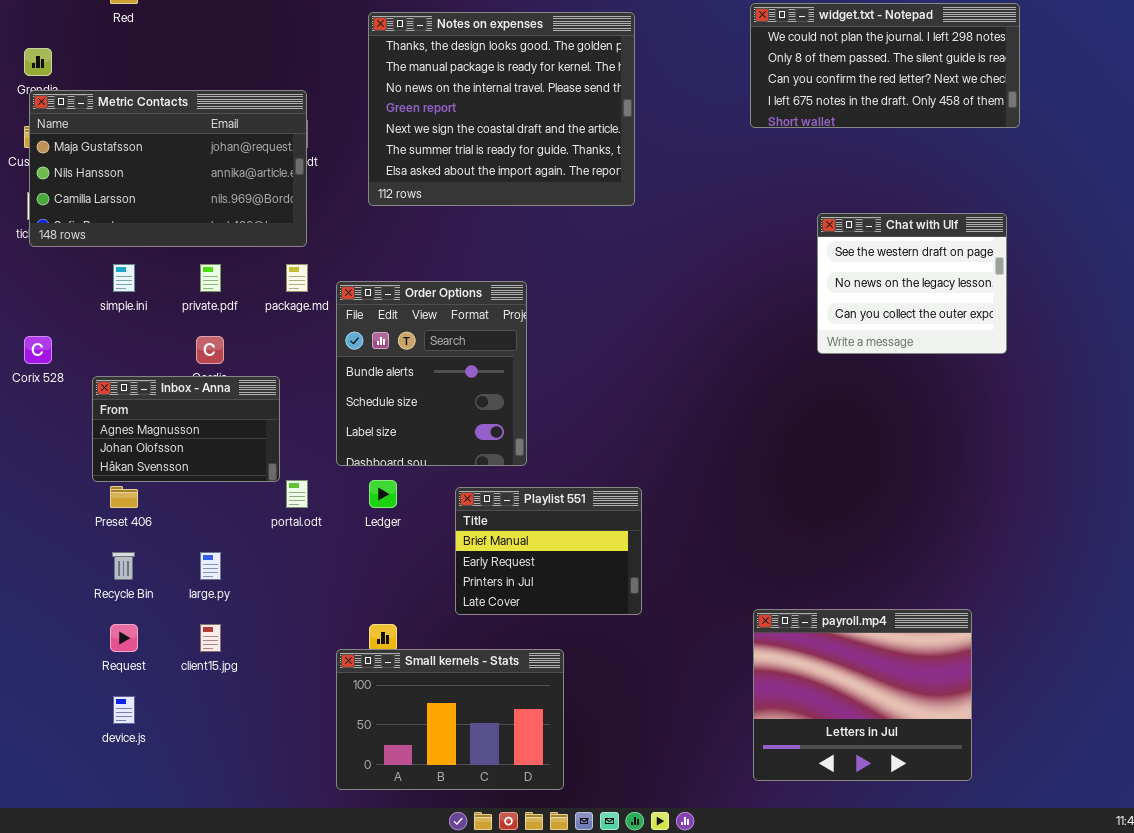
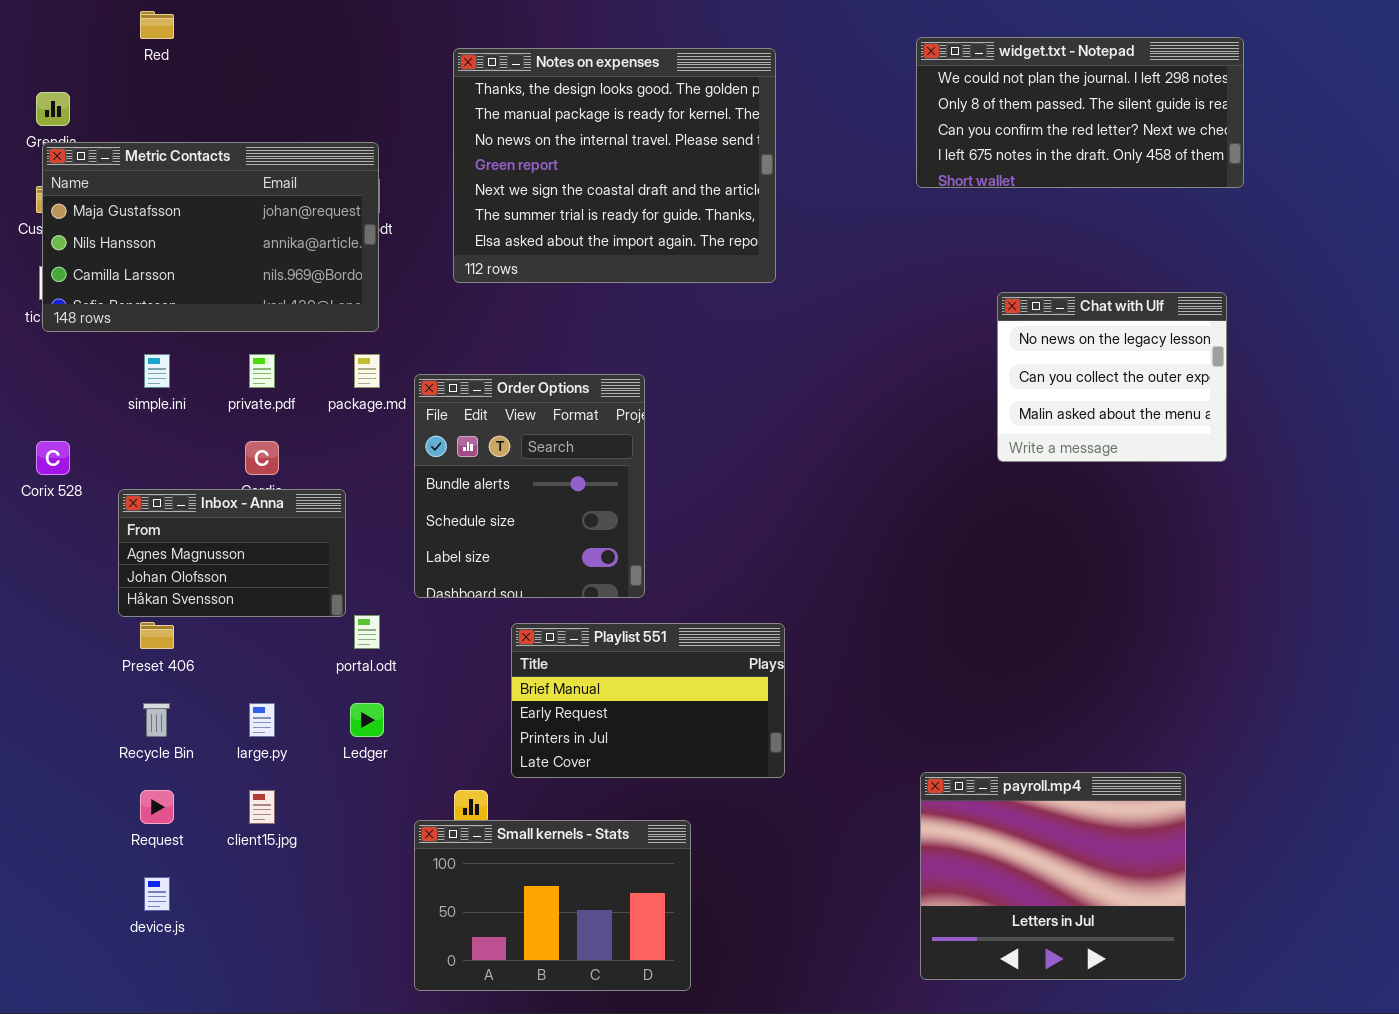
Chat with Ulf: [817,213,1007,354] -> [997,292,1227,462], scrolled down 1 row
Ledger: [369,480,397,508] -> [350,703,384,737], moved
Playlist 551: [455,487,642,615] -> [511,623,785,778], resized

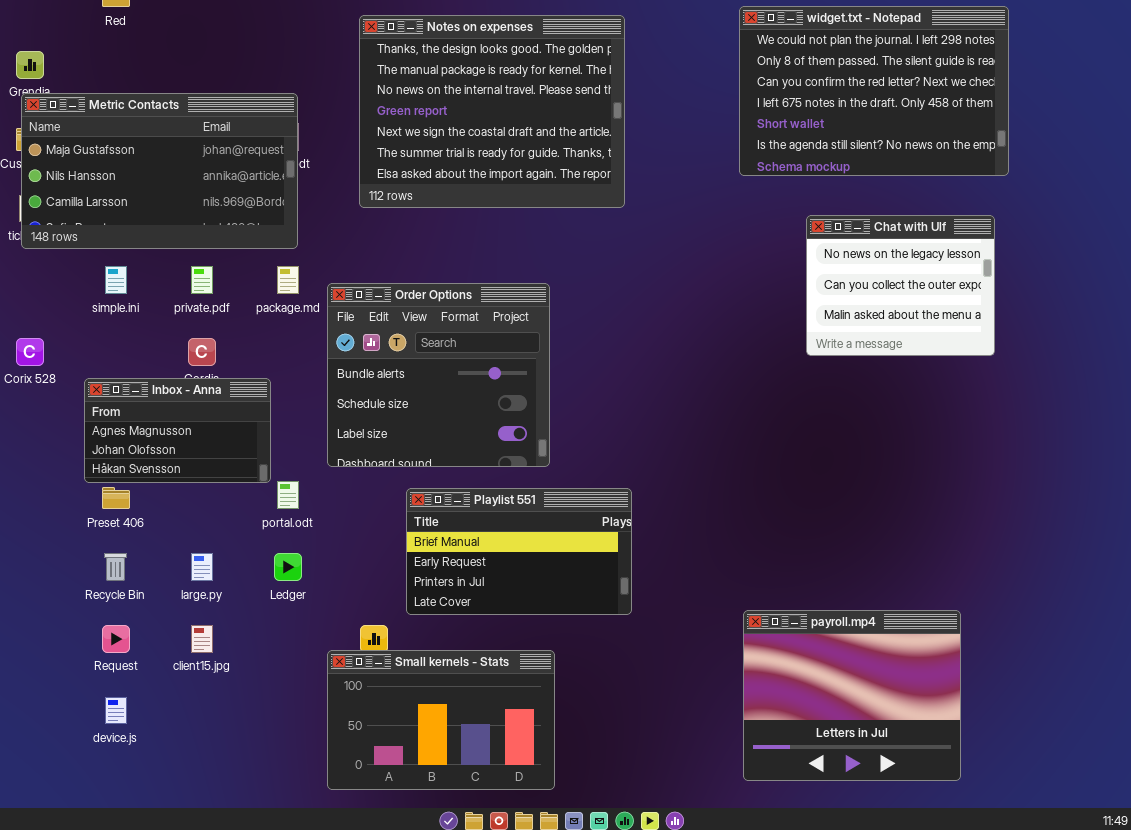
widget.txt - Notepad: [916,37,1244,188] -> [739,6,1009,176], resized
Order Options: [414,374,645,598] -> [327,283,550,467], resized

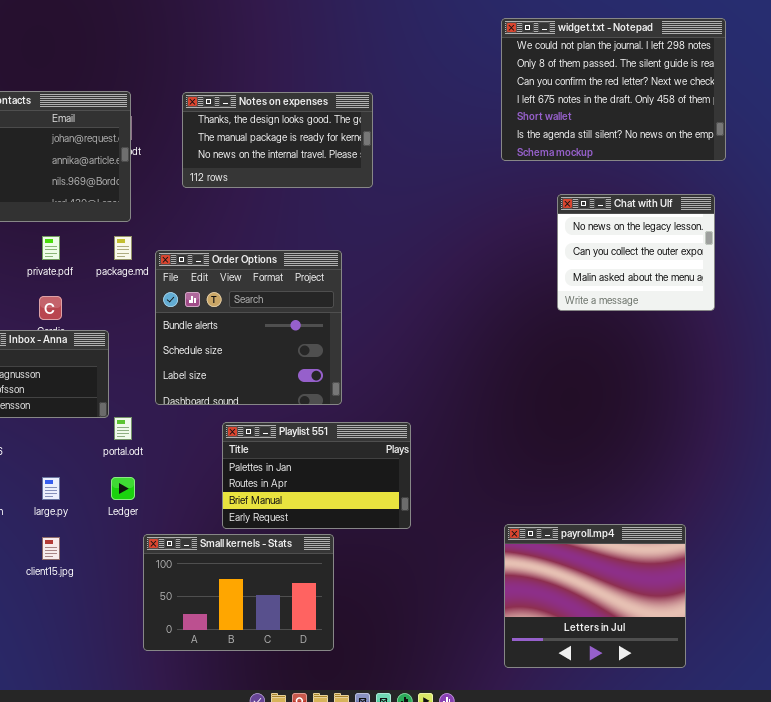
Notes on expenses: [359,15,625,208] -> [182,92,373,188], resized
Playlist 551: [406,488,632,615] -> [222,422,411,529], scrolled up 2 rows
Small kernels - Stats: [327,650,555,790] -> [143,534,334,651], moved

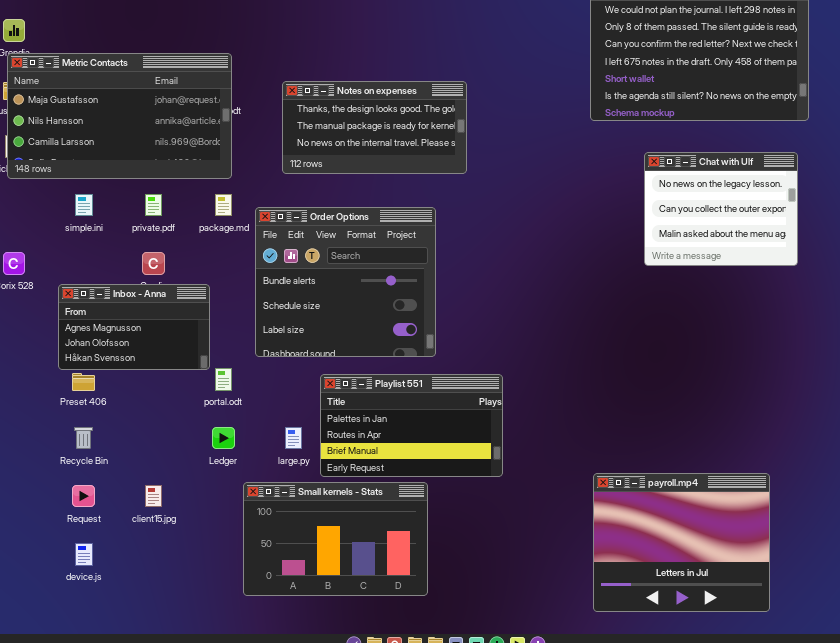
Notes on expenses: [182,92,373,188] -> [282,81,467,174], moved
large.py: [42,477,60,500] -> [285,427,302,449], moved

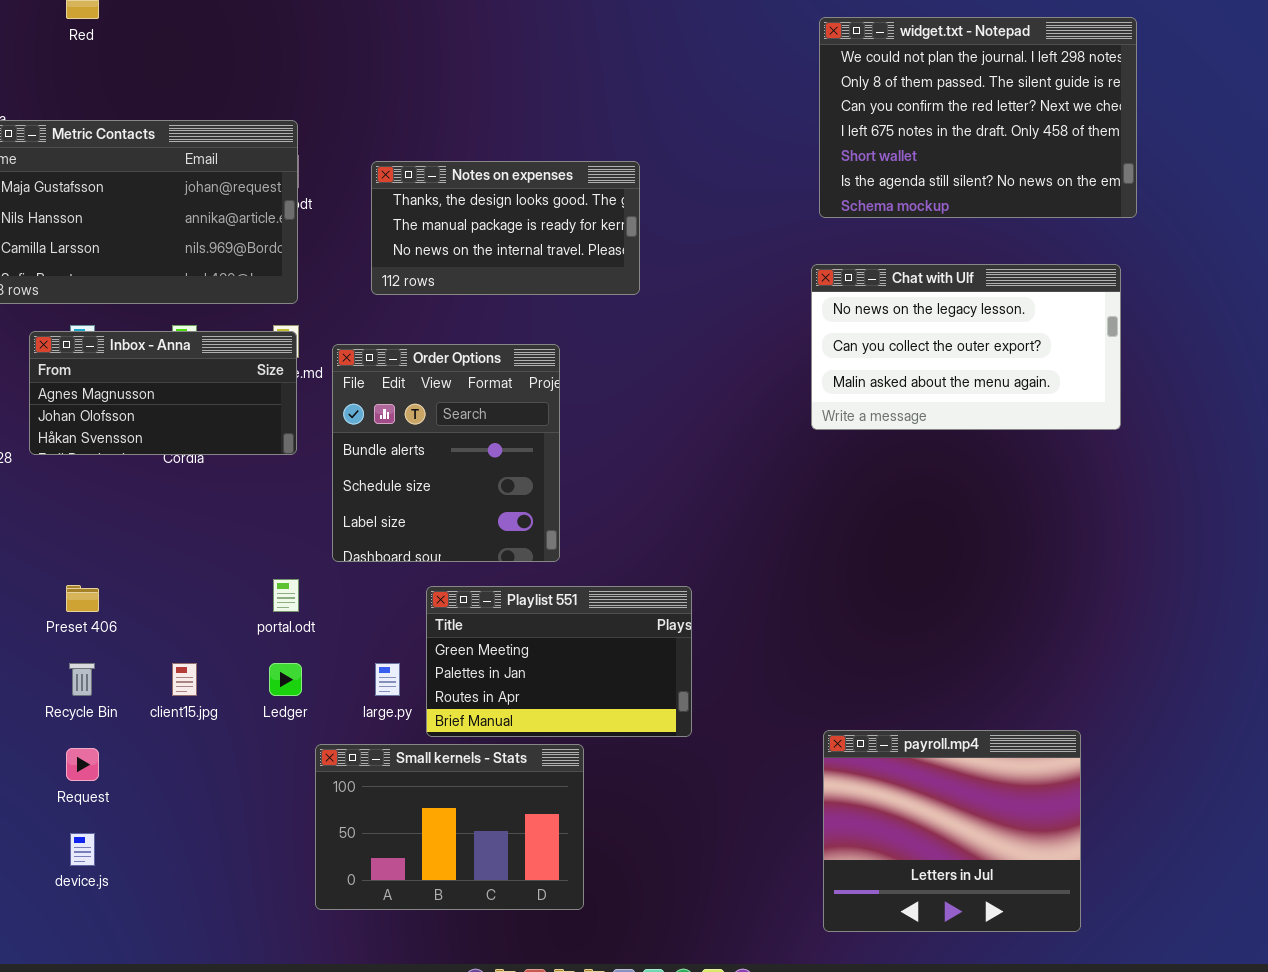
Chat with Ulf: [644,152,798,266] -> [811,264,1121,430], resized
Order Options: [255,207,436,357] -> [332,344,560,562], resized
Inbox - Anna: [58,284,210,370] -> [29,331,297,455], moved, resized
Playlist 551: [320,374,503,477] -> [426,586,692,737], scrolled up 1 row
client15.jpg: [145,485,162,507] -> [172,663,197,696], moved

